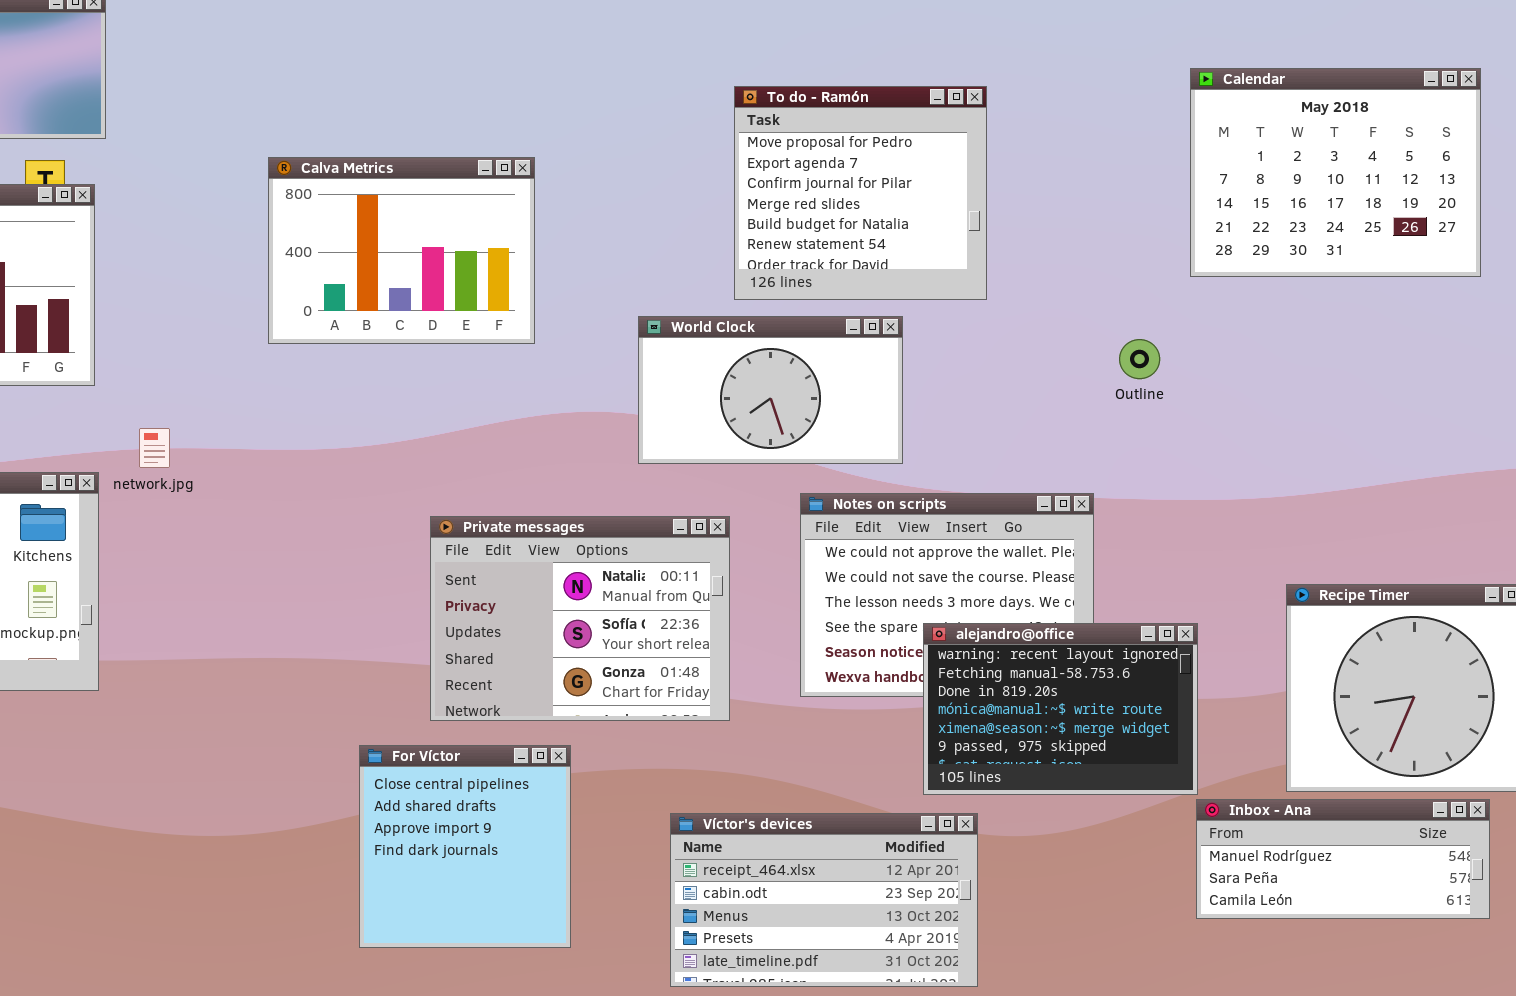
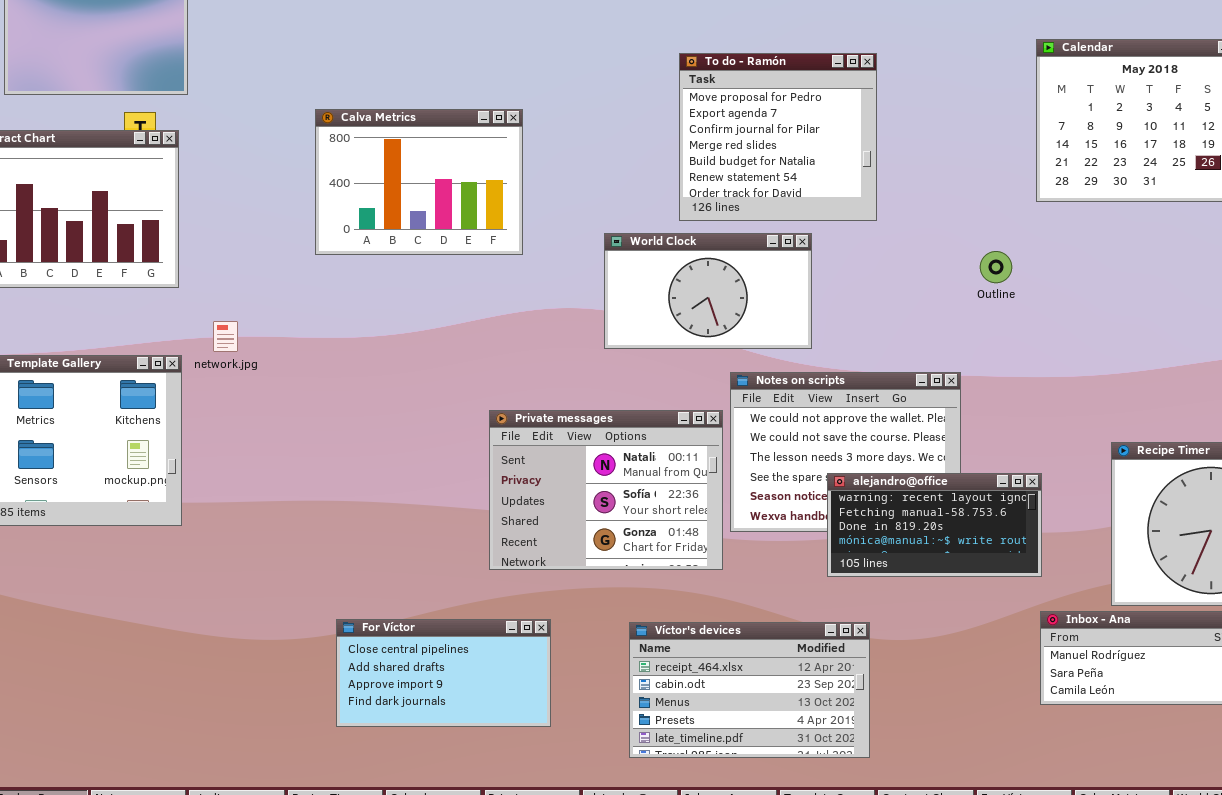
Private messages: [430,516,730,721] -> [489,410,723,570], moved
alejandro@office: [923,623,1198,795] -> [827,473,1042,577], resized
For Víctor: [359,745,571,948] -> [336,619,551,727], resized

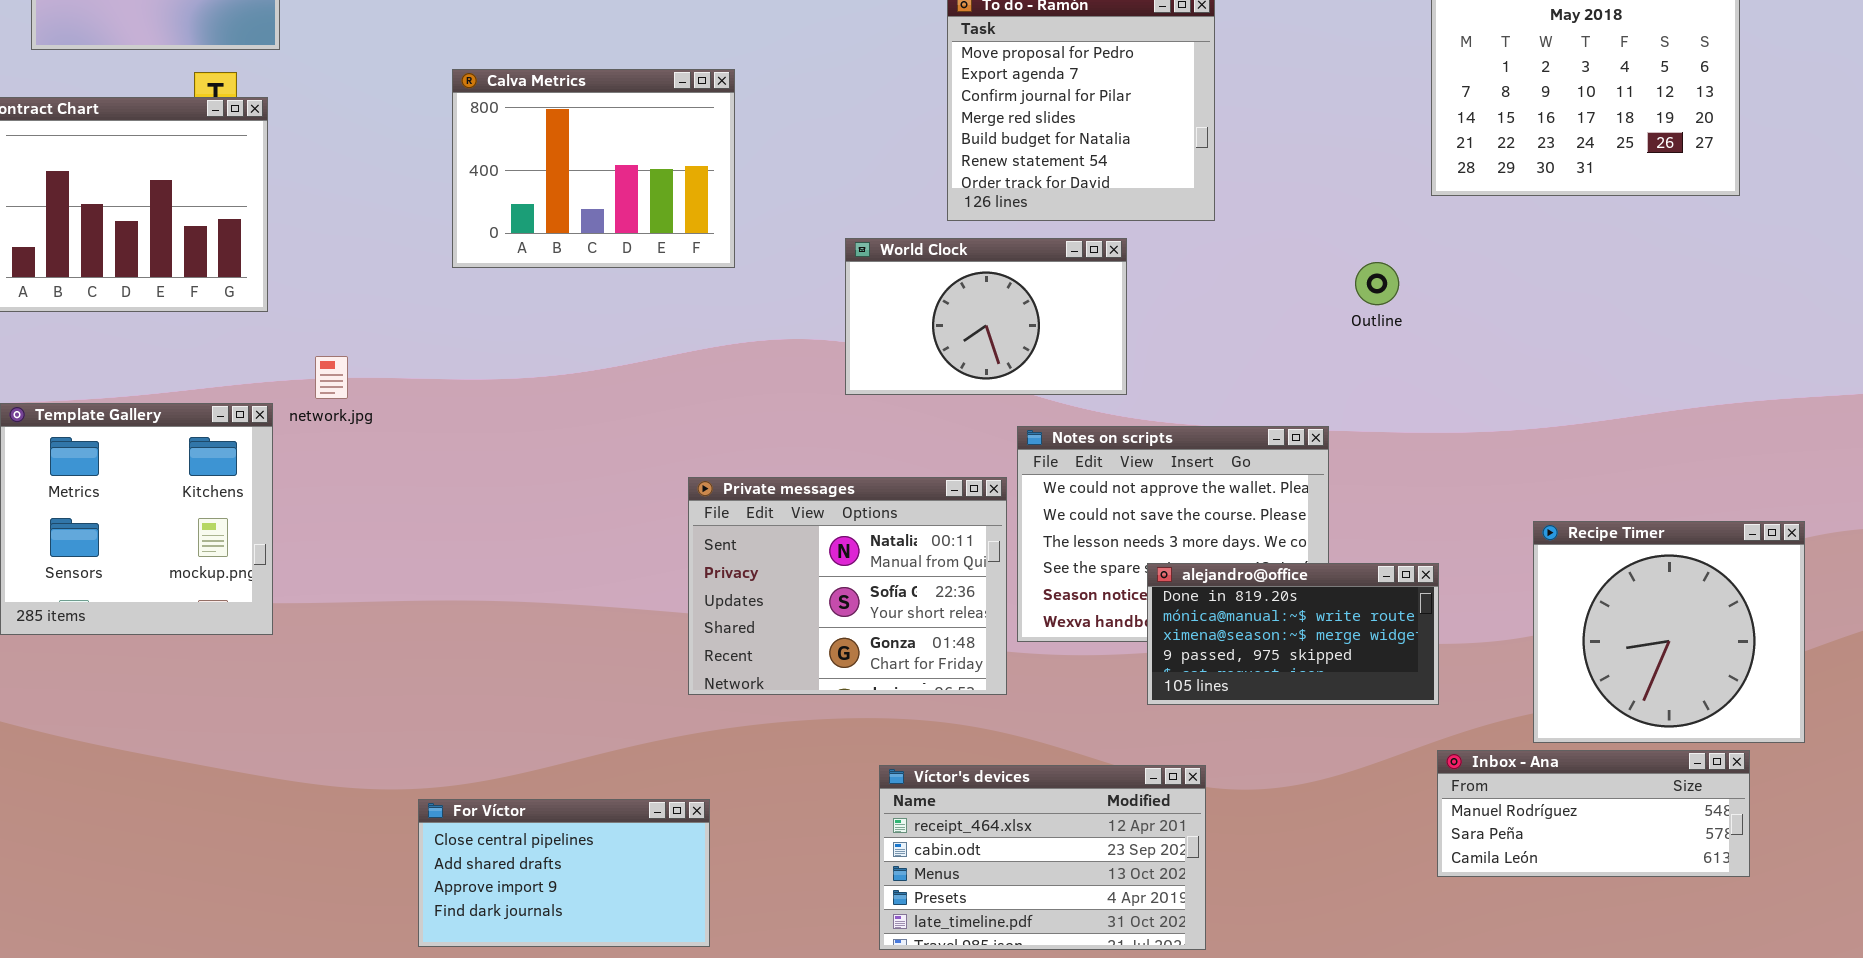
alejandro@office: [827,473,1042,577] -> [1147,563,1439,705], scrolled down 2 rows
For Víctor: [336,619,551,727] -> [418,799,710,947], moved

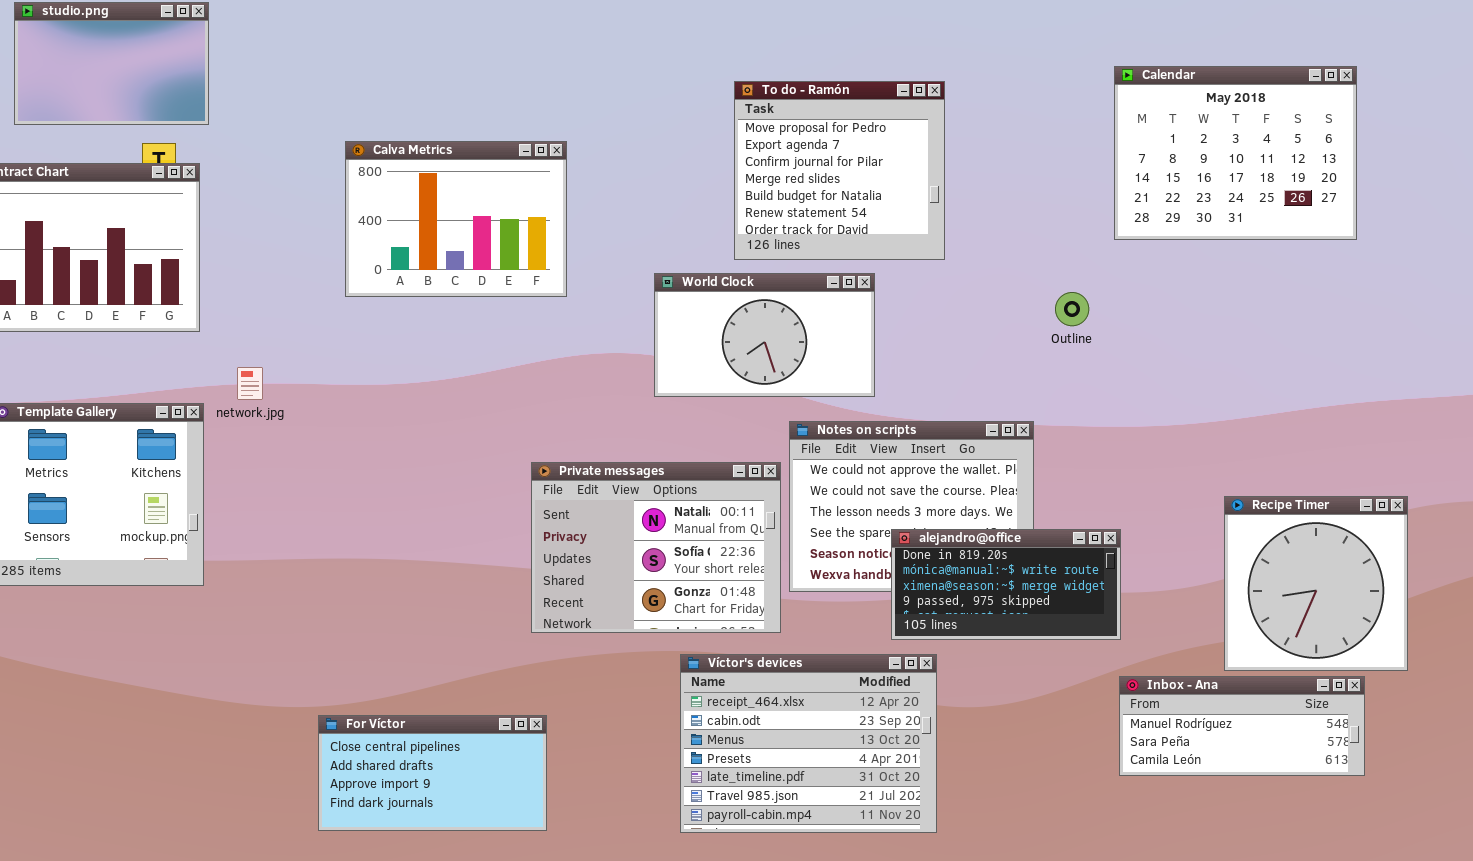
Recipe Timer: [1533,521,1805,743] -> [1224,496,1408,671], resized
Víctor's devices: [879,765,1206,950] -> [680,654,937,833], resized

